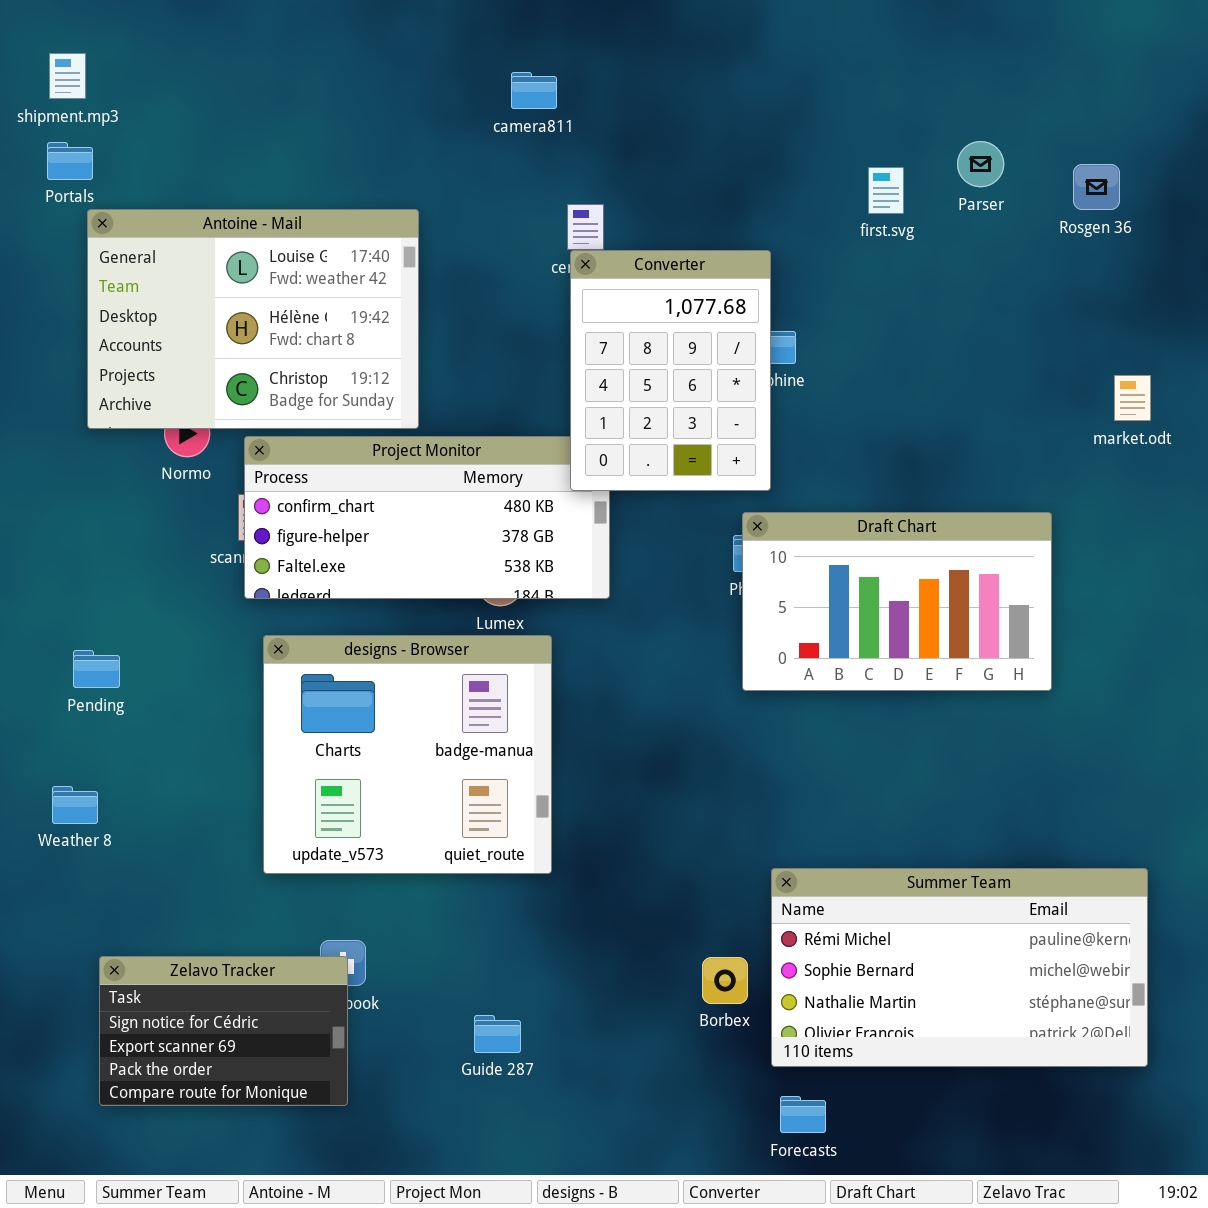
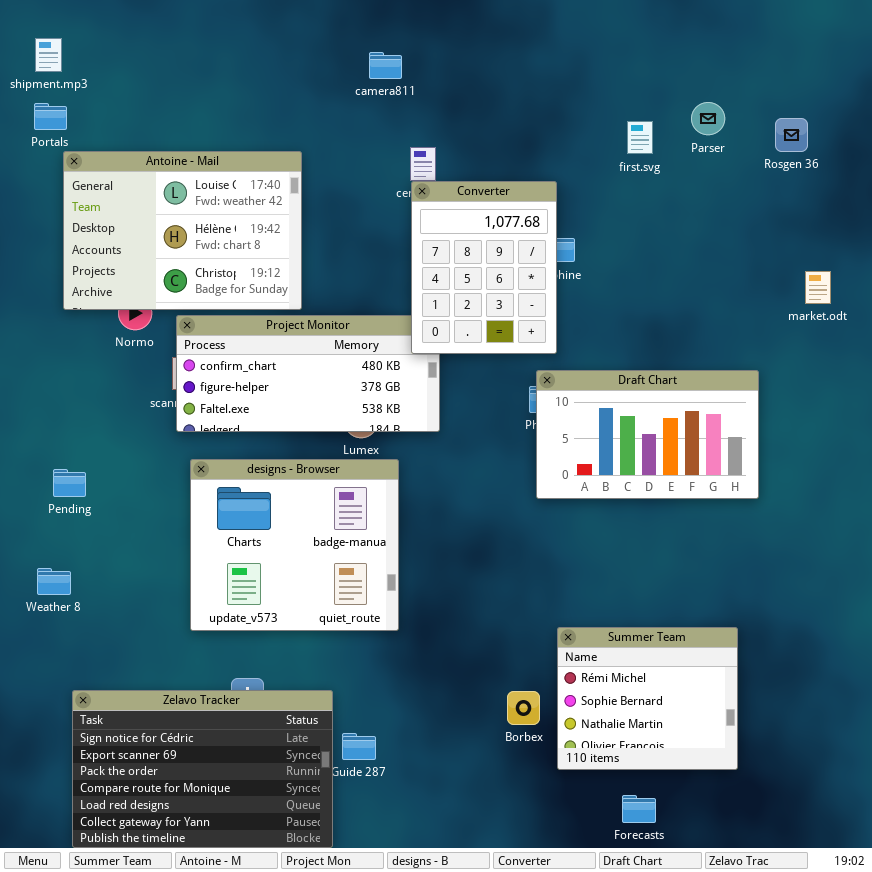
Summer Team: [771,868,1148,1067] -> [557,627,738,770], resized
Zelavo Tracker: [99,956,348,1106] -> [72,690,333,848], resized
Forecasts: [780,1096,826,1133] -> [622,795,656,823], moved

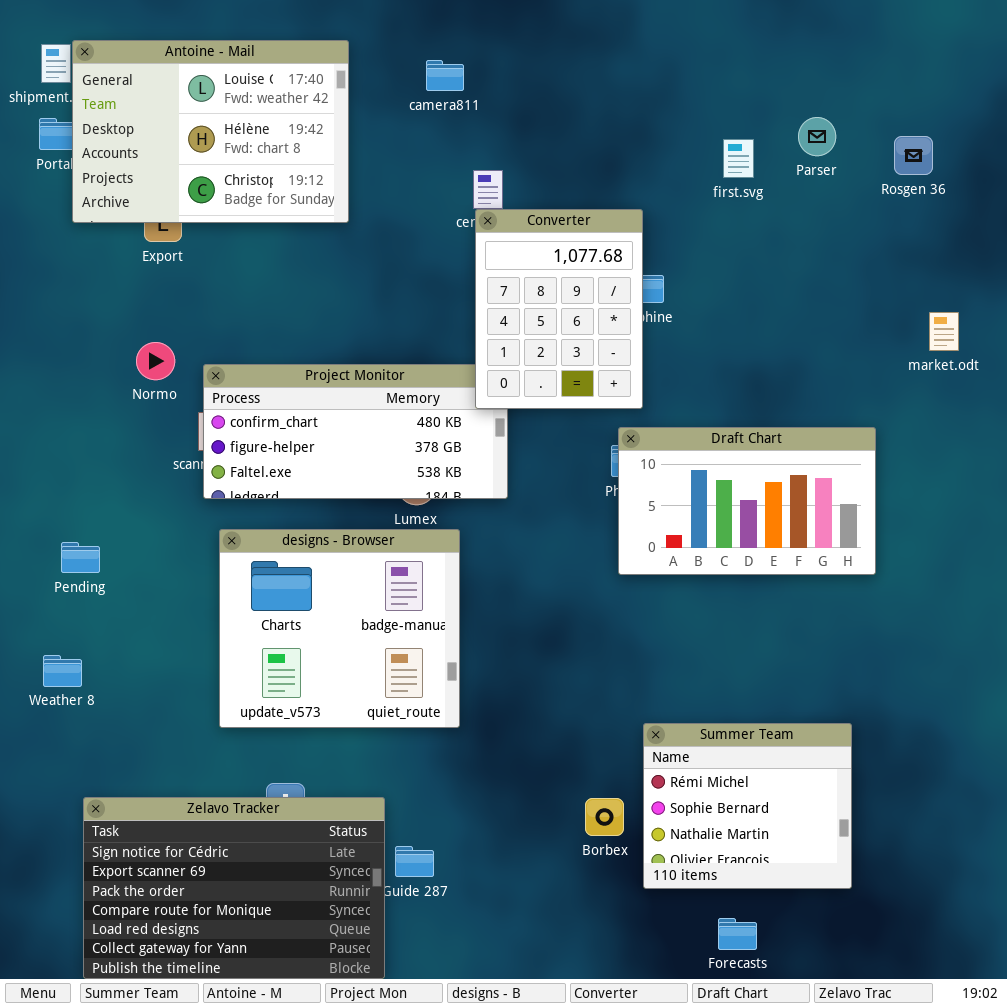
Antoine - Mail: [63,151,302,310] -> [72,40,349,223], moved

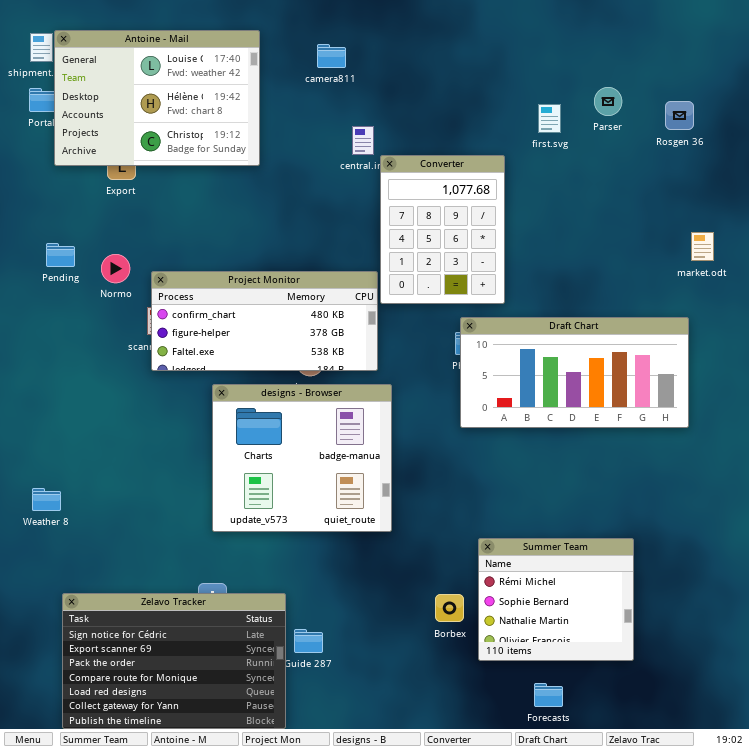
Converter: [475,209,643,409] -> [380,155,505,304], moved
Draft Chart: [618,427,876,575] -> [460,317,689,428], resized
designs - Browser: [219,529,460,728] -> [212,384,392,532], moved
Pending: [61,542,100,573] -> [46,243,75,267], moved

